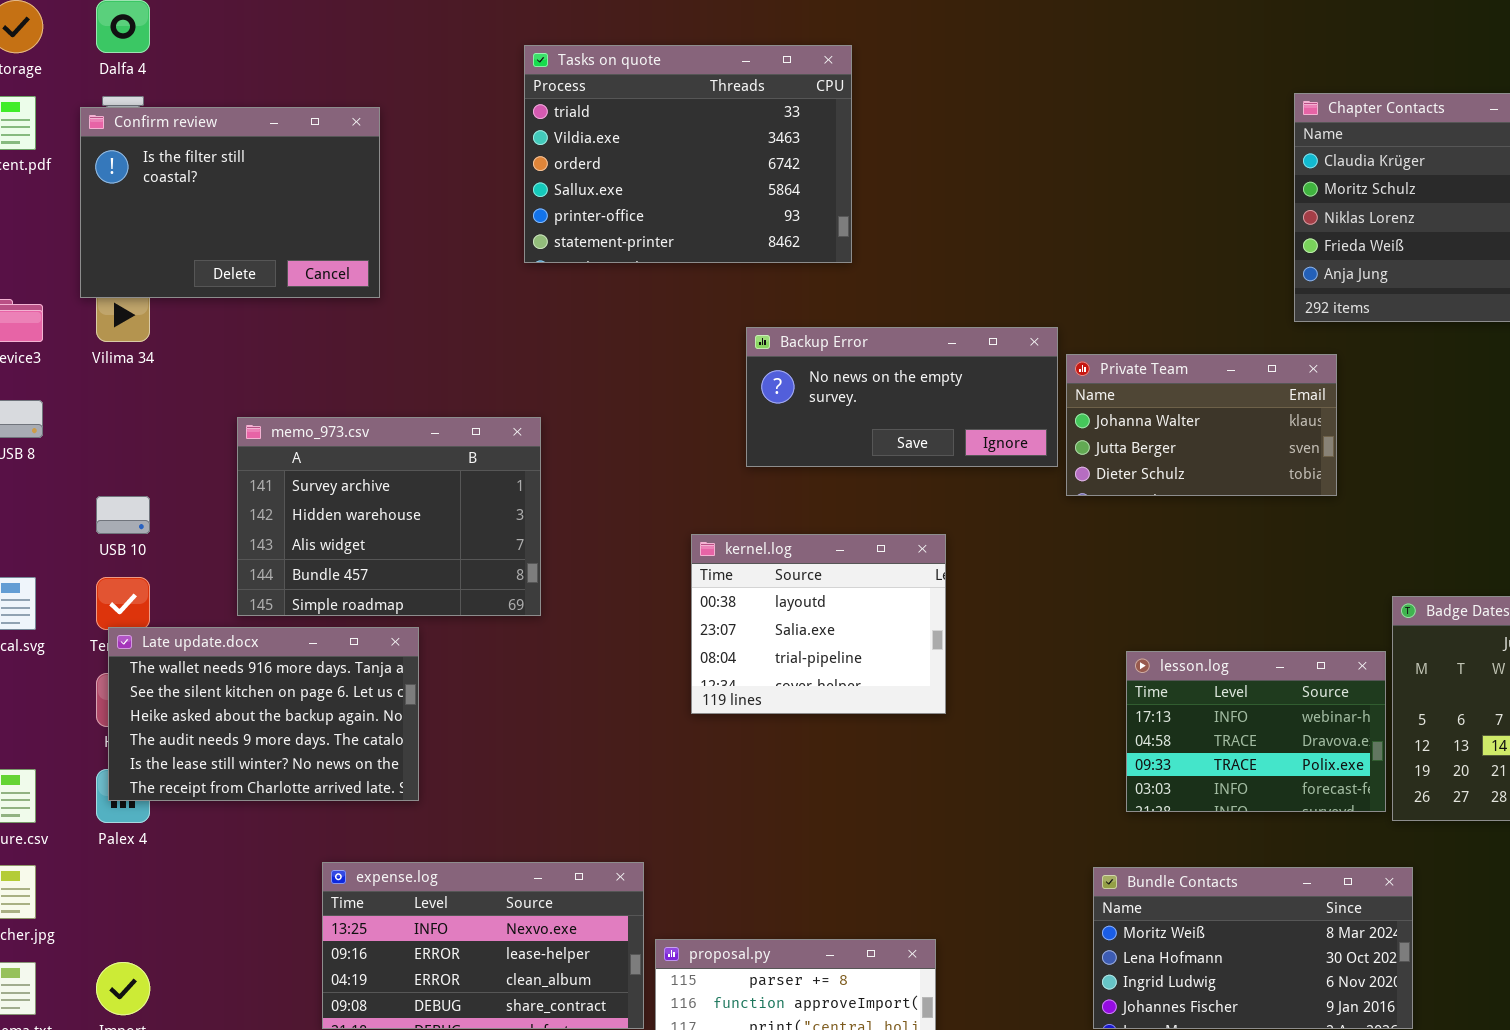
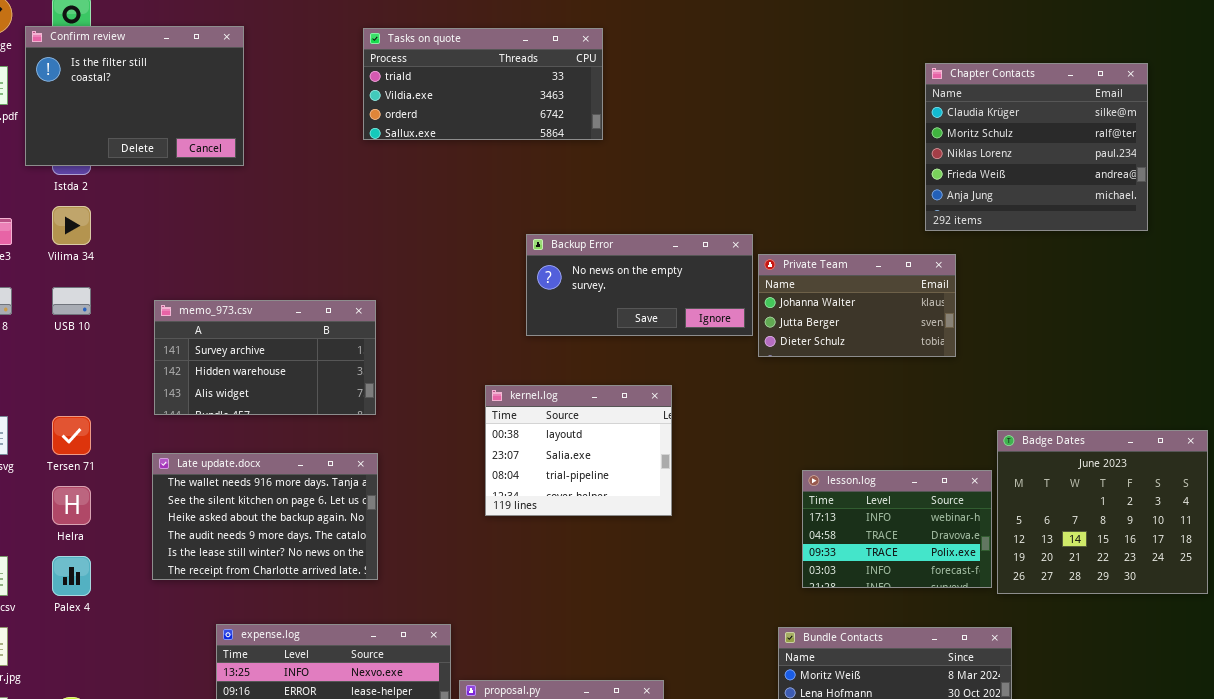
Tasks on quote: [524,45,852,263] -> [363,28,603,140], resized
Confirm review: [80,107,380,298] -> [25,26,244,166], moved
memo_973.csv: [237,417,541,616] -> [154,300,376,415], resized
USB 10: [96,496,150,534] -> [52,287,91,315], moved
Late update.docx: [108,627,419,801] -> [152,453,378,580], moved

